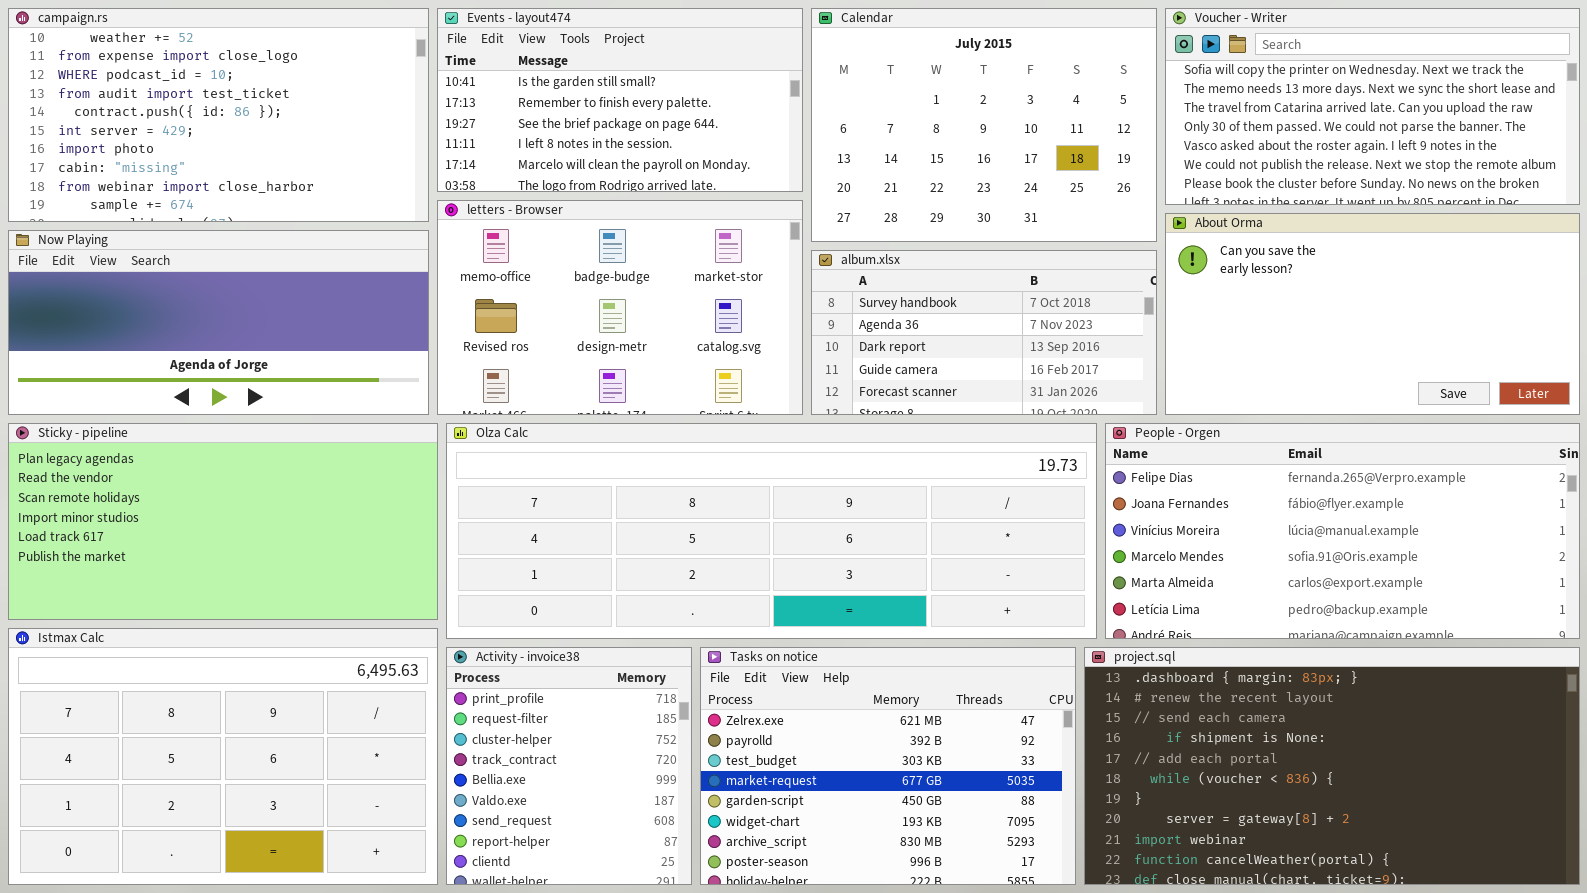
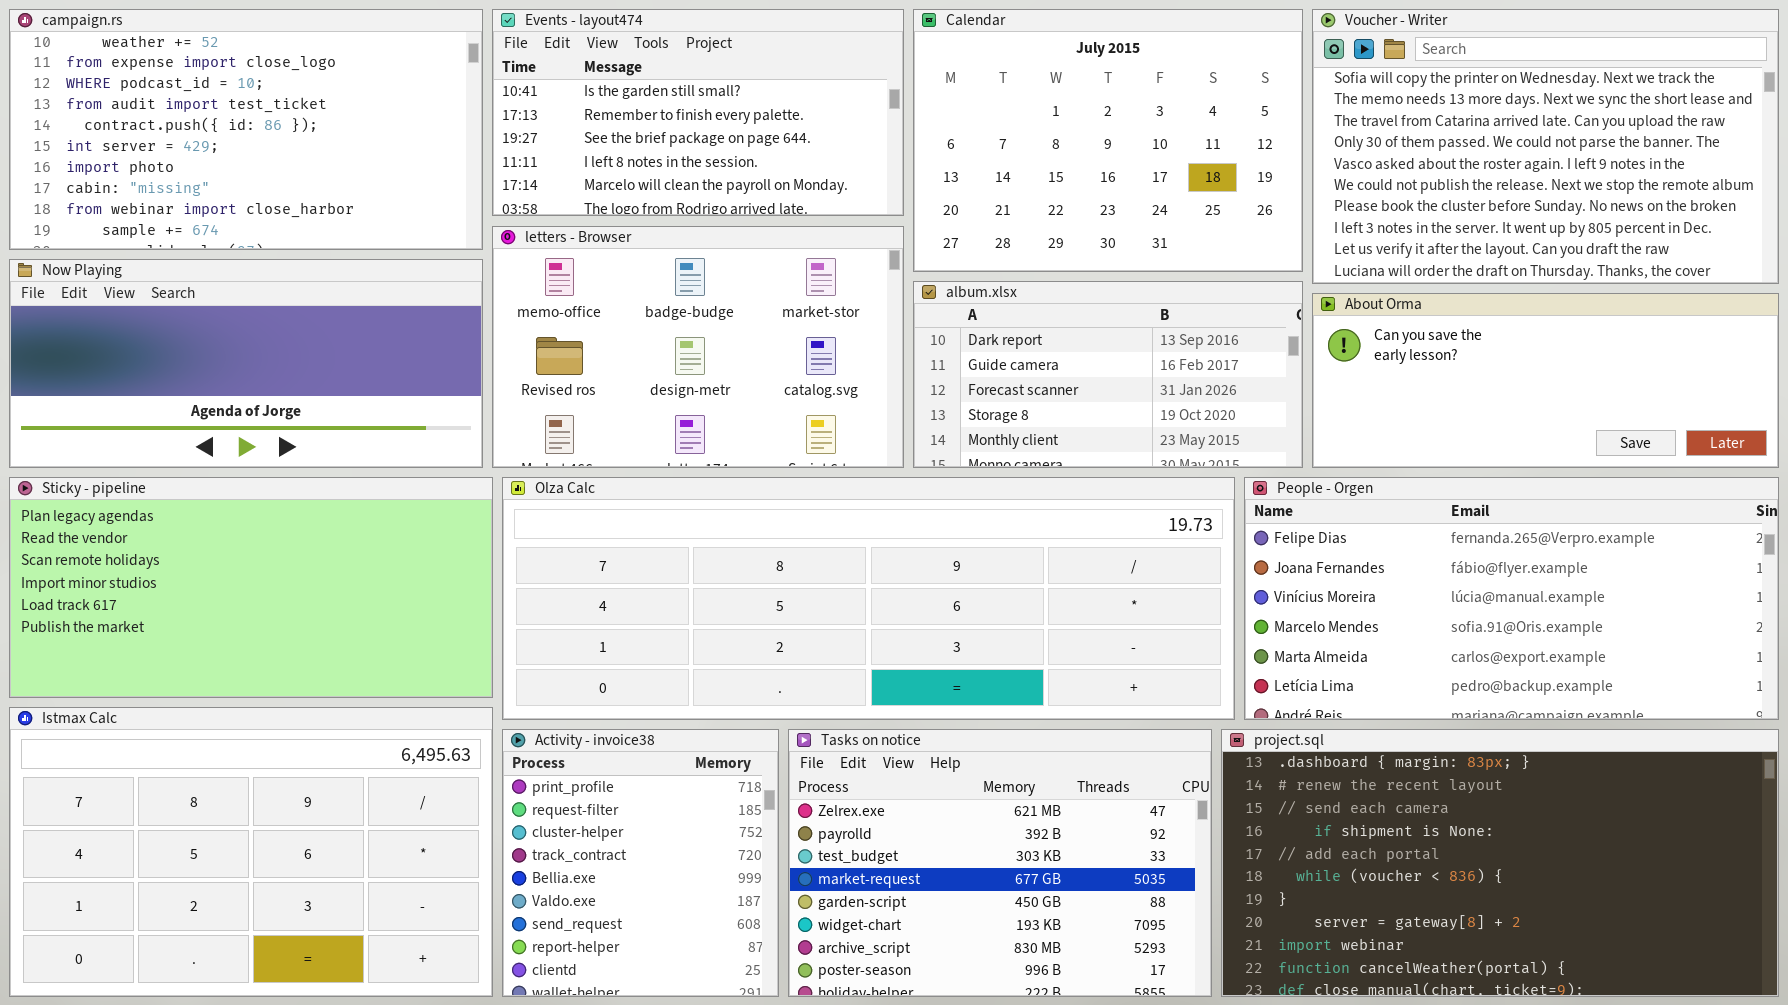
Voucher - Writer: [1165,8,1580,205] -> [1312,9,1779,284], resized
About Orma: [1165,213,1580,415] -> [1312,293,1779,468], resized
album.xlsx: [811,250,1157,415] -> [913,281,1303,468], scrolled down 2 rows

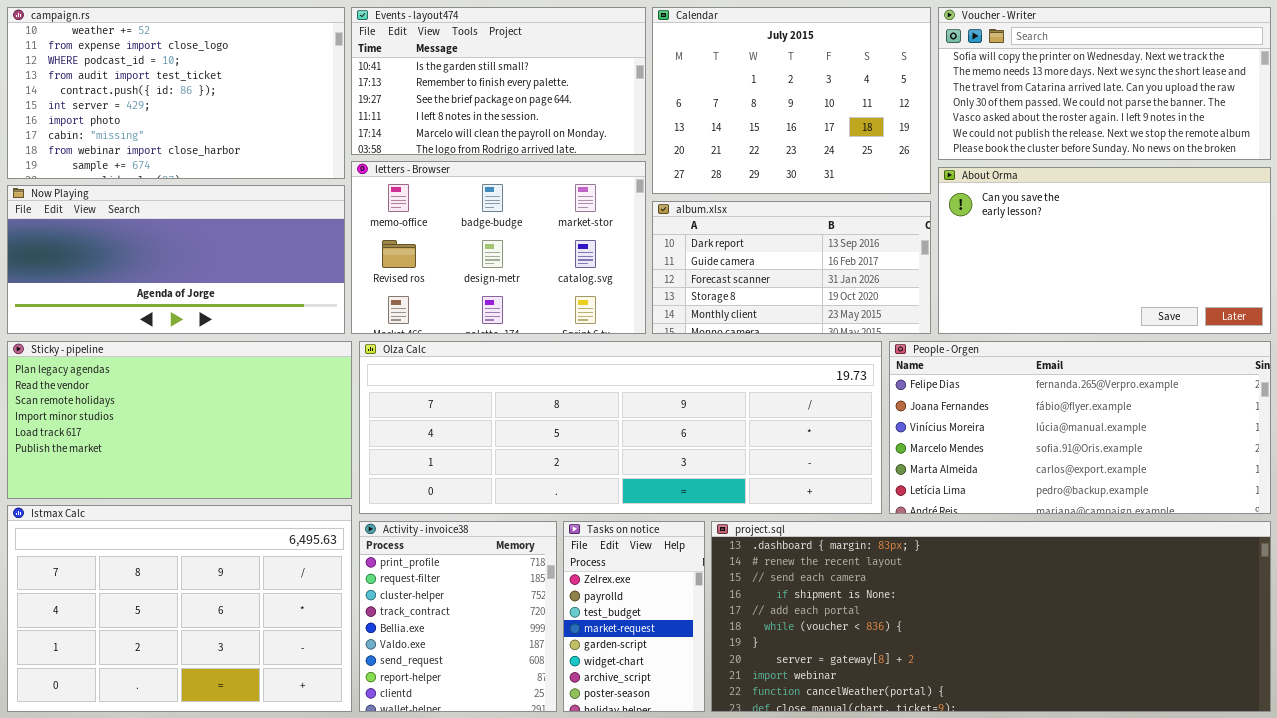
Voucher - Writer: [1312,9,1779,284] -> [938,7,1271,160], resized
About Orma: [1312,293,1779,468] -> [938,167,1271,334], resized
Tasks on notice: [788,729,1212,997] -> [563,521,705,712], resized
project.sql: [1221,729,1779,997] -> [711,521,1271,712], resized

